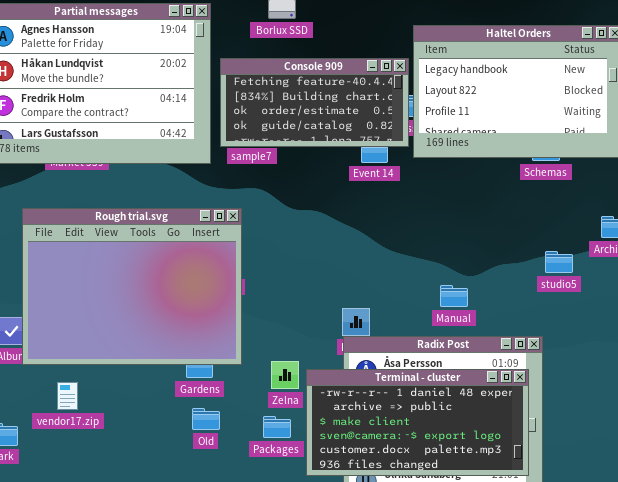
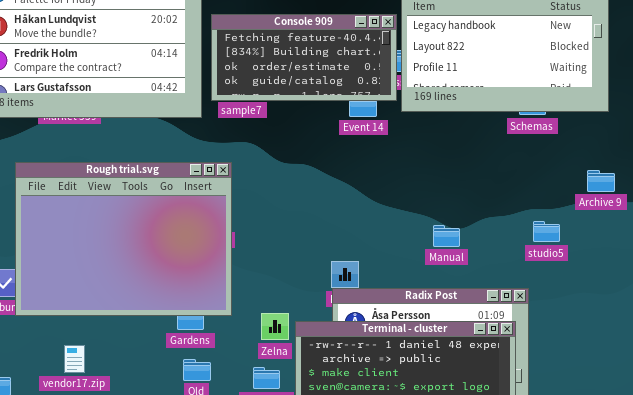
studio5: [545,251,573,273] -> [533,221,560,242], moved
Manual: [440,285,468,307] -> [433,225,460,247], moved
vendor17.zip: [57,382,78,410] -> [64,345,85,373], moved

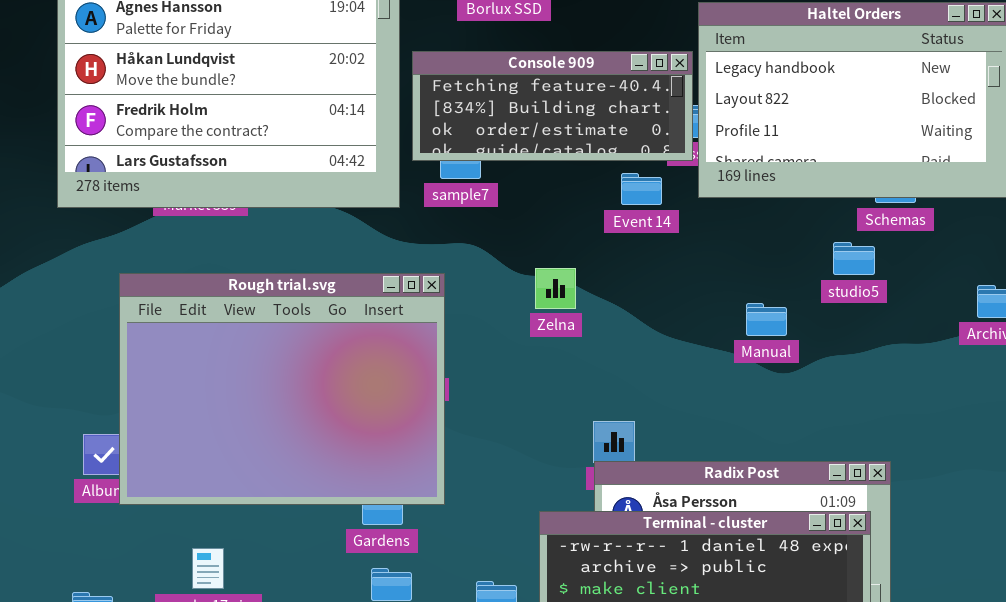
Console 909: [211,14,397,101] -> [412,51,693,161], resized
studio5: [533,221,560,242] -> [833,242,875,275], moved
Manual: [433,225,460,247] -> [746,303,787,336], moved
Zelna: [261,313,289,340] -> [535,268,576,309], moved

